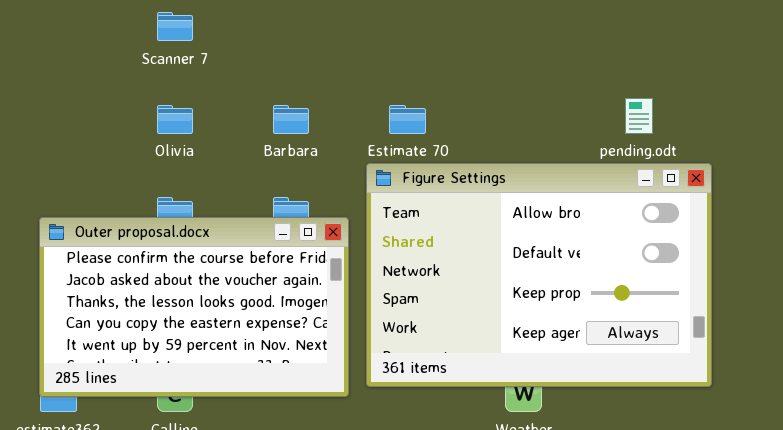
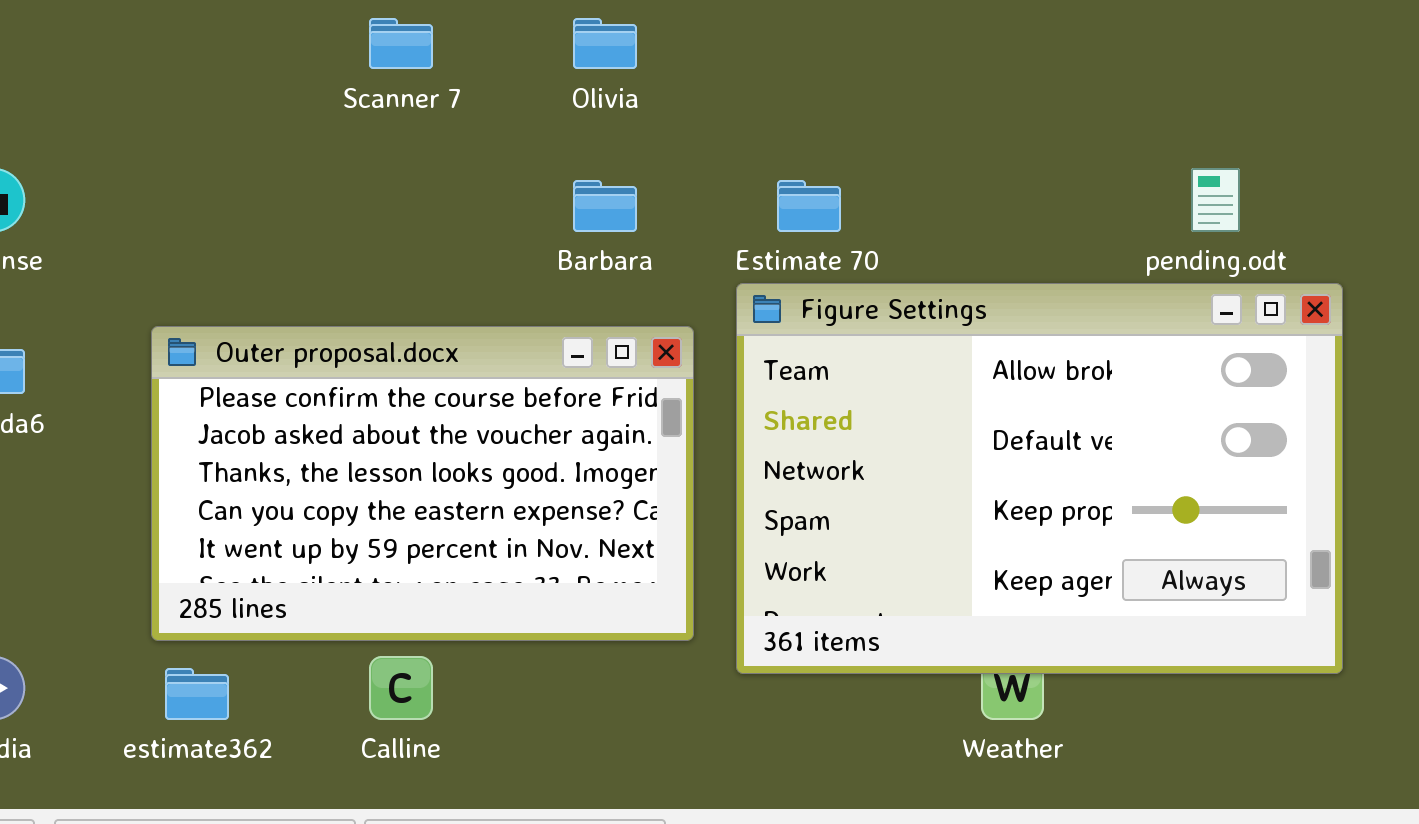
Olivia: [157,105,193,134] -> [573,18,637,69], moved
Outer proposal.docx: [39,217,349,397] -> [151,326,694,641], moved

